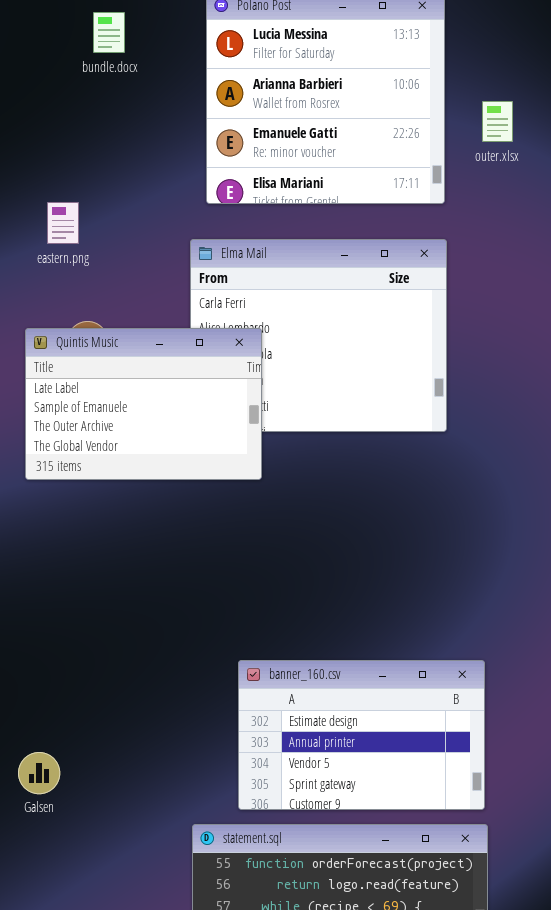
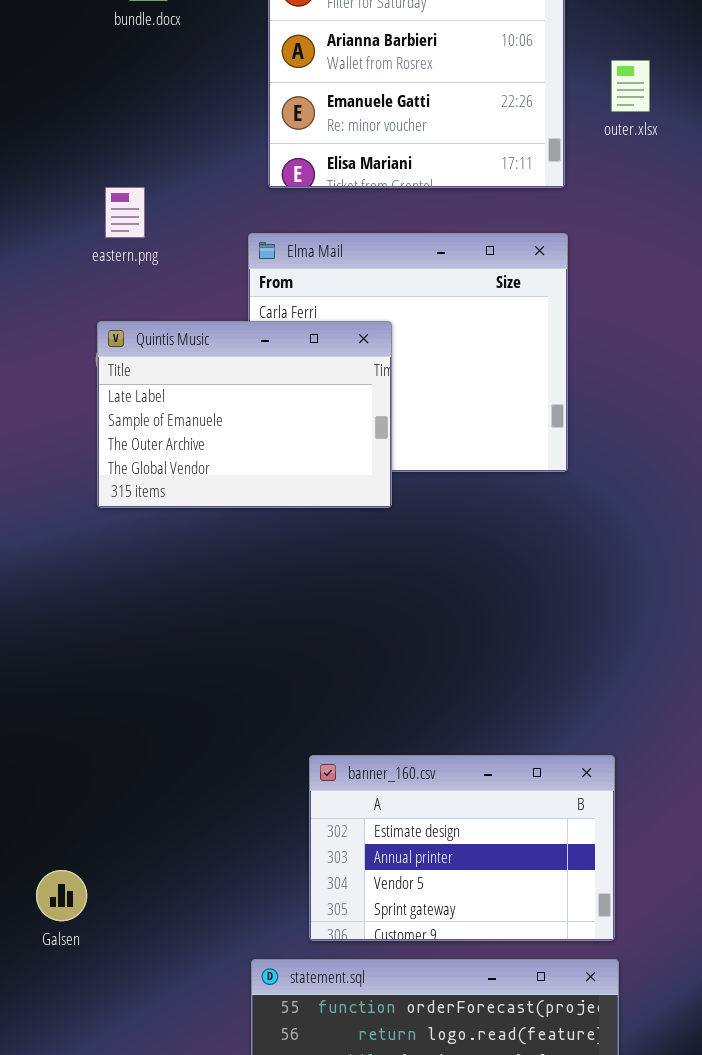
eastern.png: [47,202,79,244] -> [105,187,145,238], moved
Quintis Music: [25,328,262,480] -> [97,321,392,508], moved

